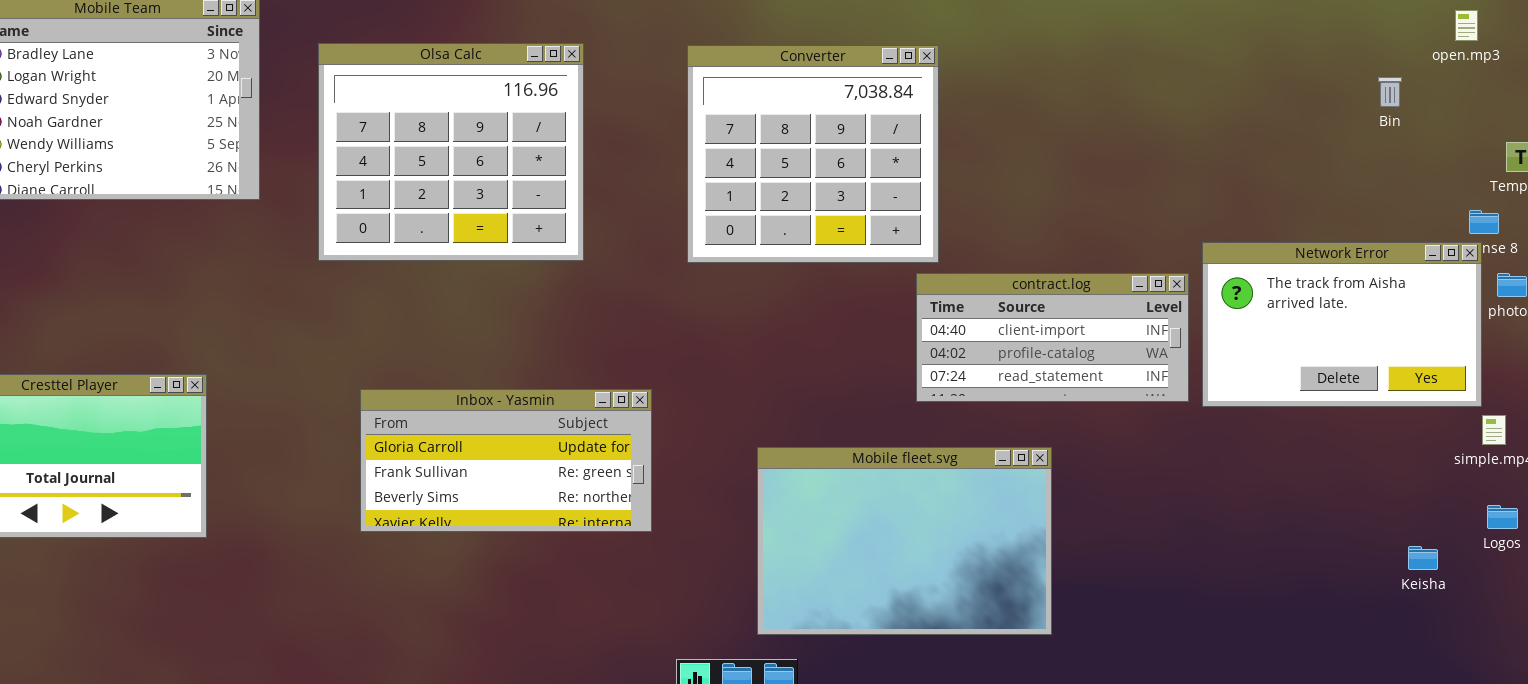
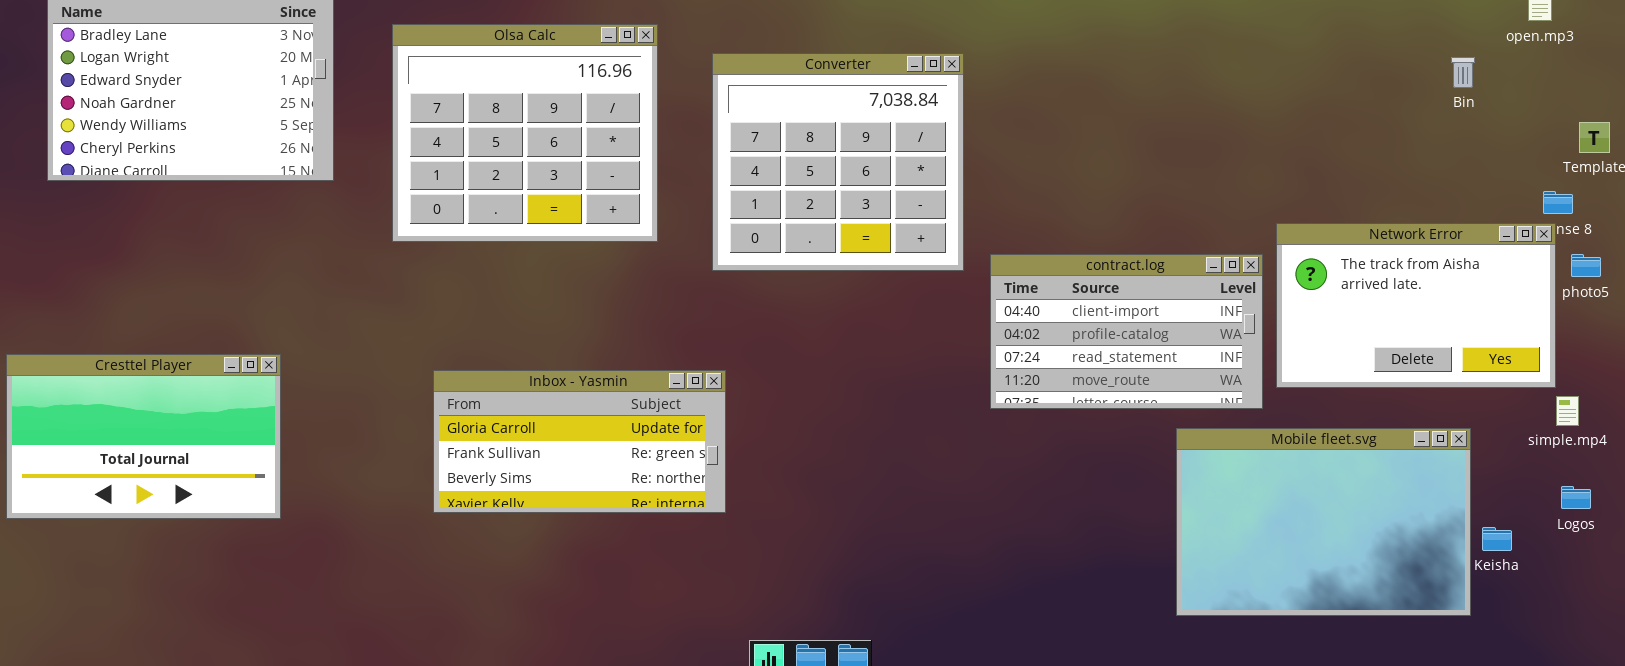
Converter: [687,45,939,263] -> [712,53,964,271], moved
contract.log: [916,273,1189,402] -> [990,254,1263,409], resized
Mobile fleet.svg: [757,447,1052,635] -> [1176,428,1471,616], moved

